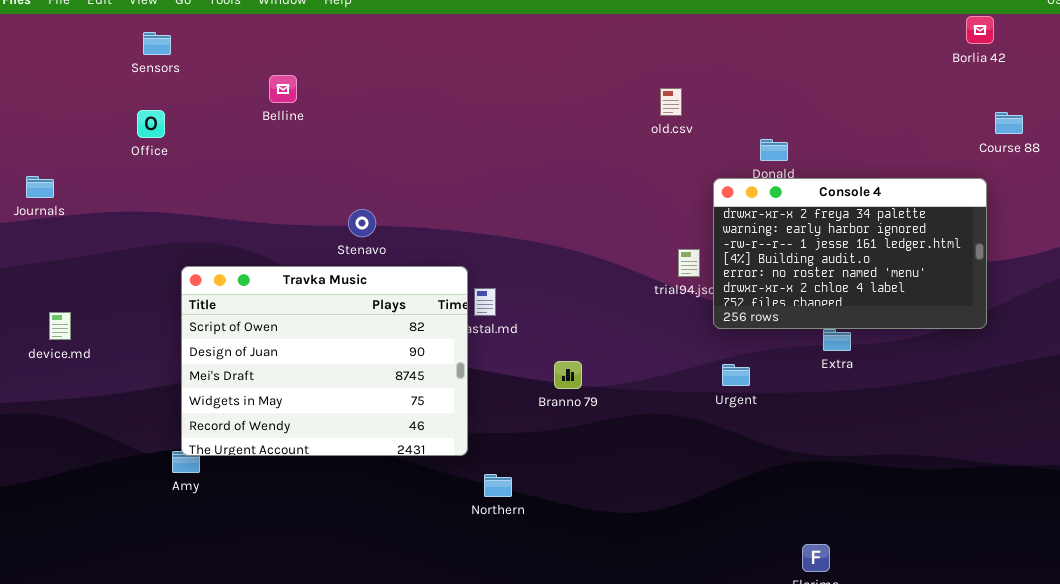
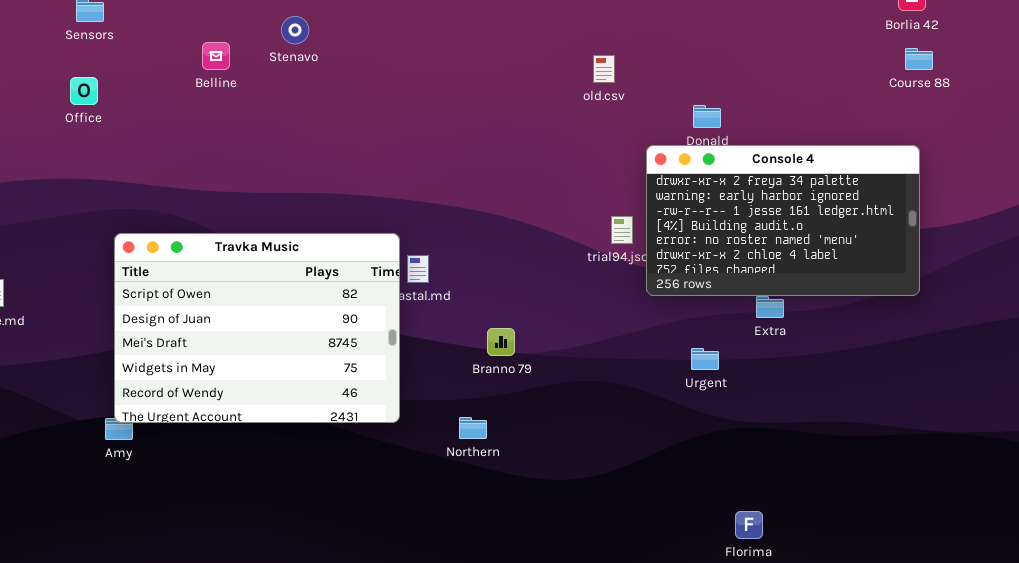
Course 88: [995,112,1023,134] -> [905,48,933,70], moved
Stenavo: [348,209,376,237] -> [281,16,309,44], moved
Urgent: [722,364,750,386] -> [691,348,719,370], moved
Northern: [484,474,512,497] -> [459,417,487,439], moved

